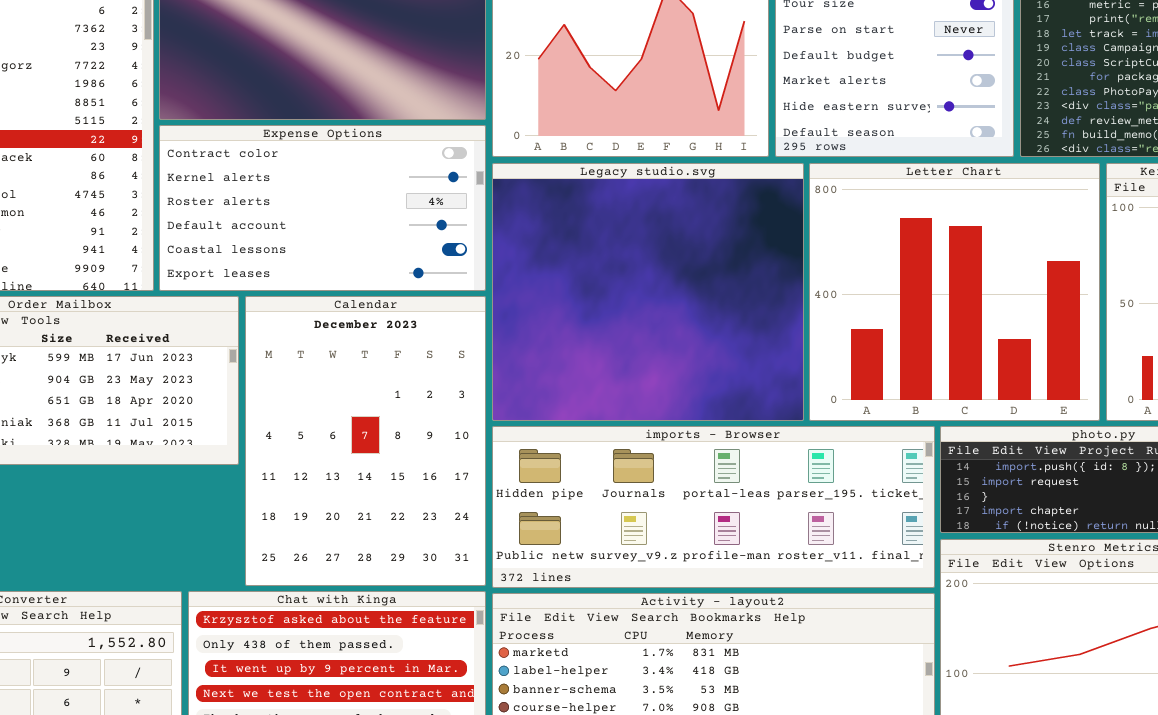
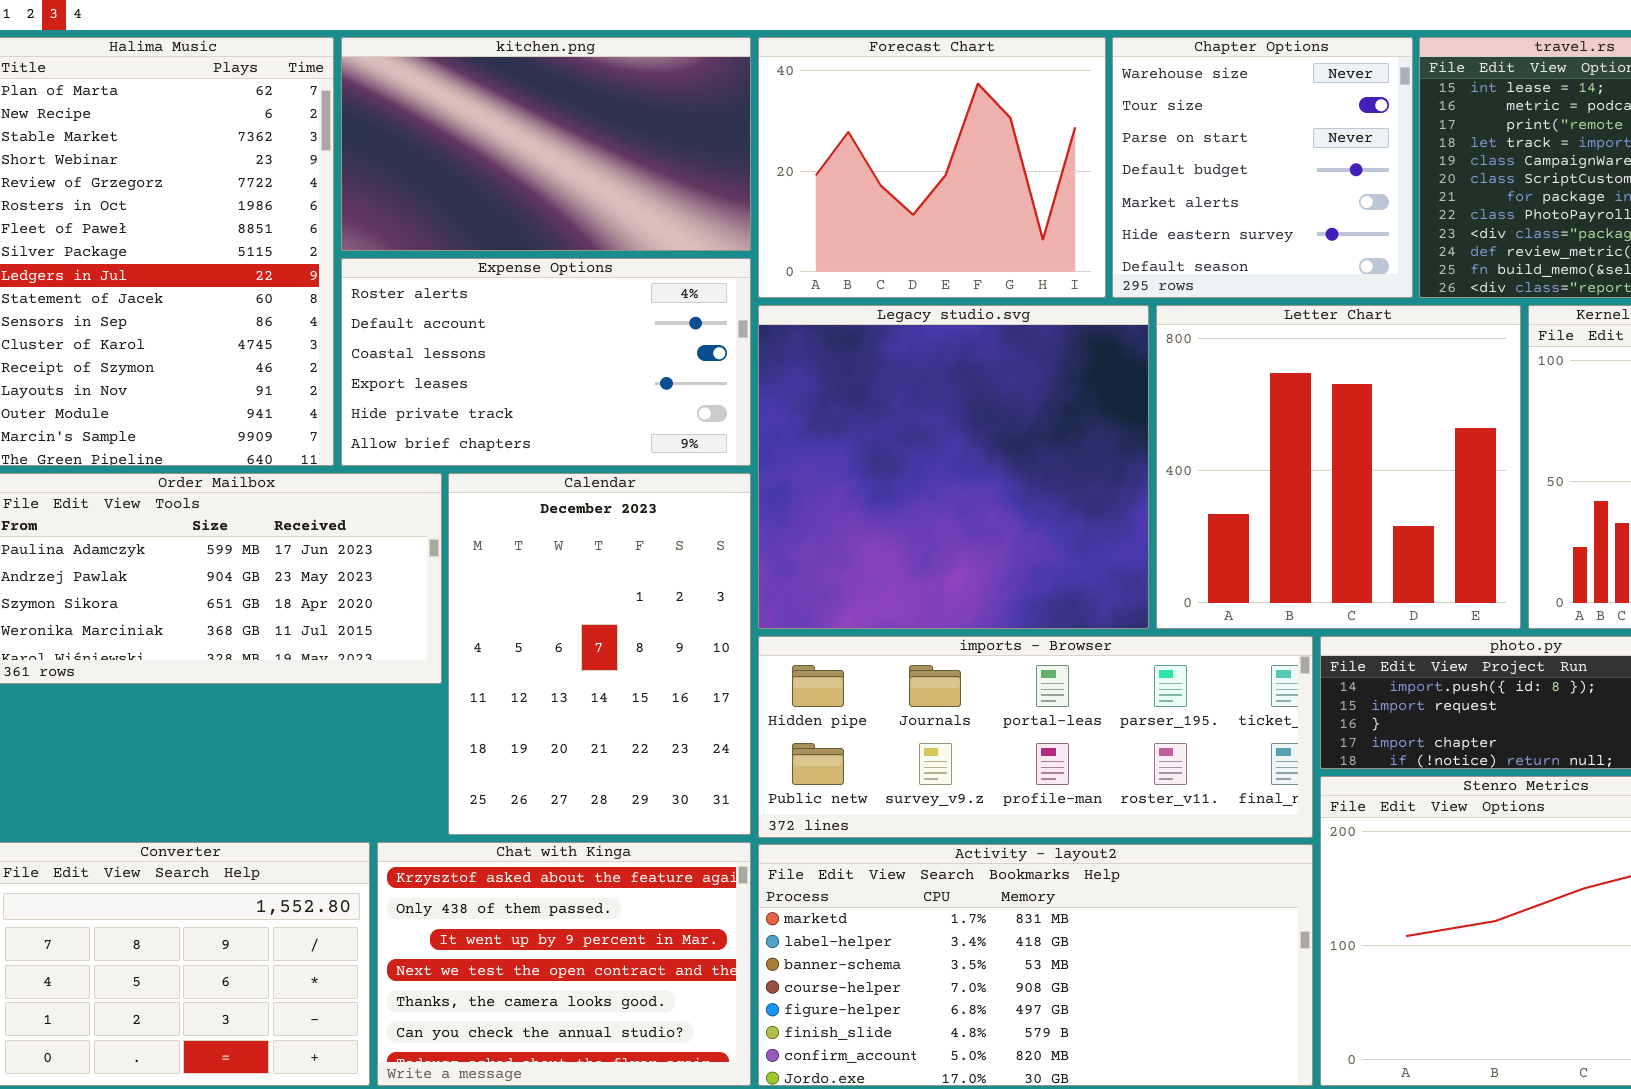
Expense Options: [159,125,486,291] -> [341,258,751,466], scrolled down 2 rows

